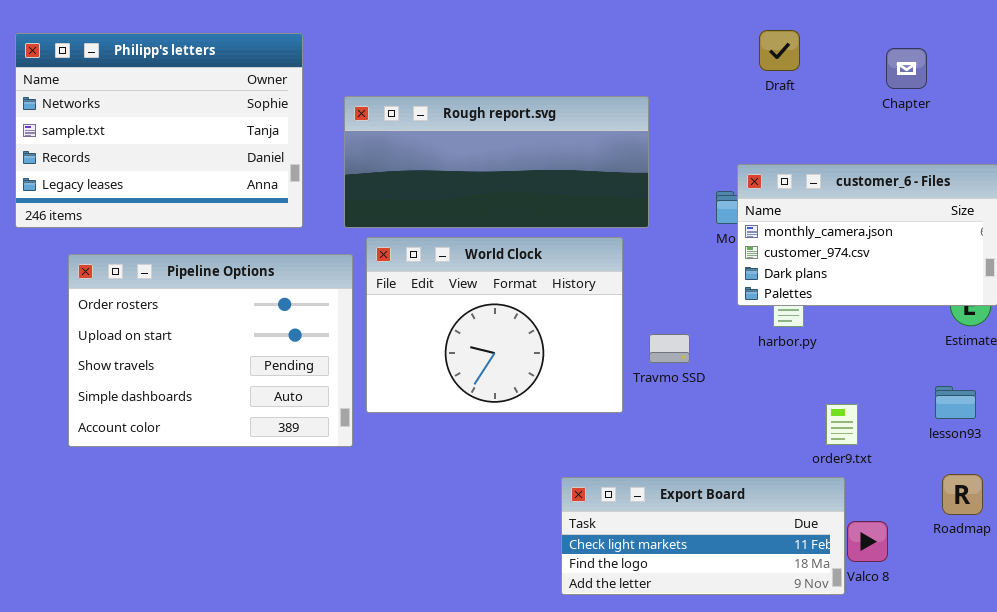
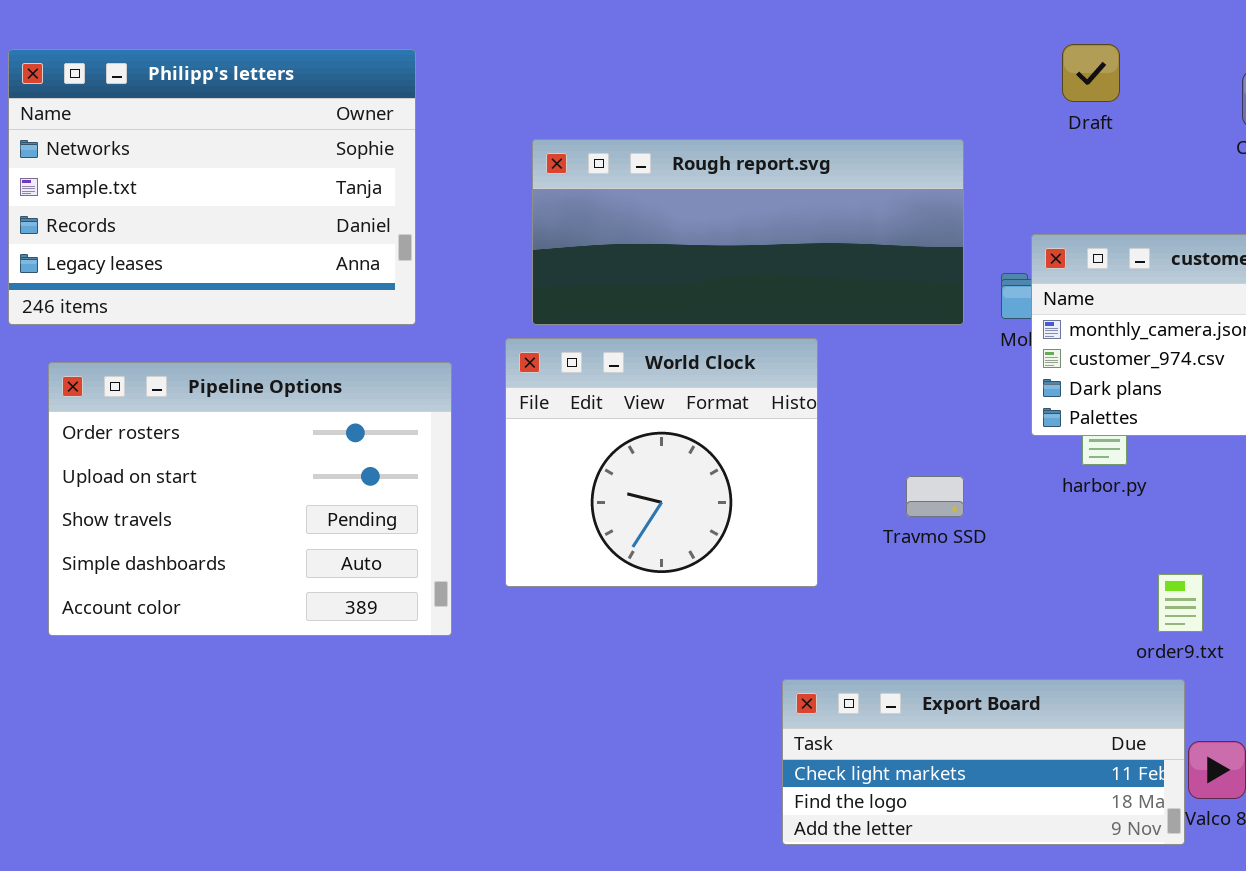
Rough report.svg: [344,96,649,228] -> [532,139,964,325], moved
World Clock: [366,237,623,413] -> [505,338,818,587], resized
Pipeline Options: [68,254,353,447] -> [48,362,452,636], moved

